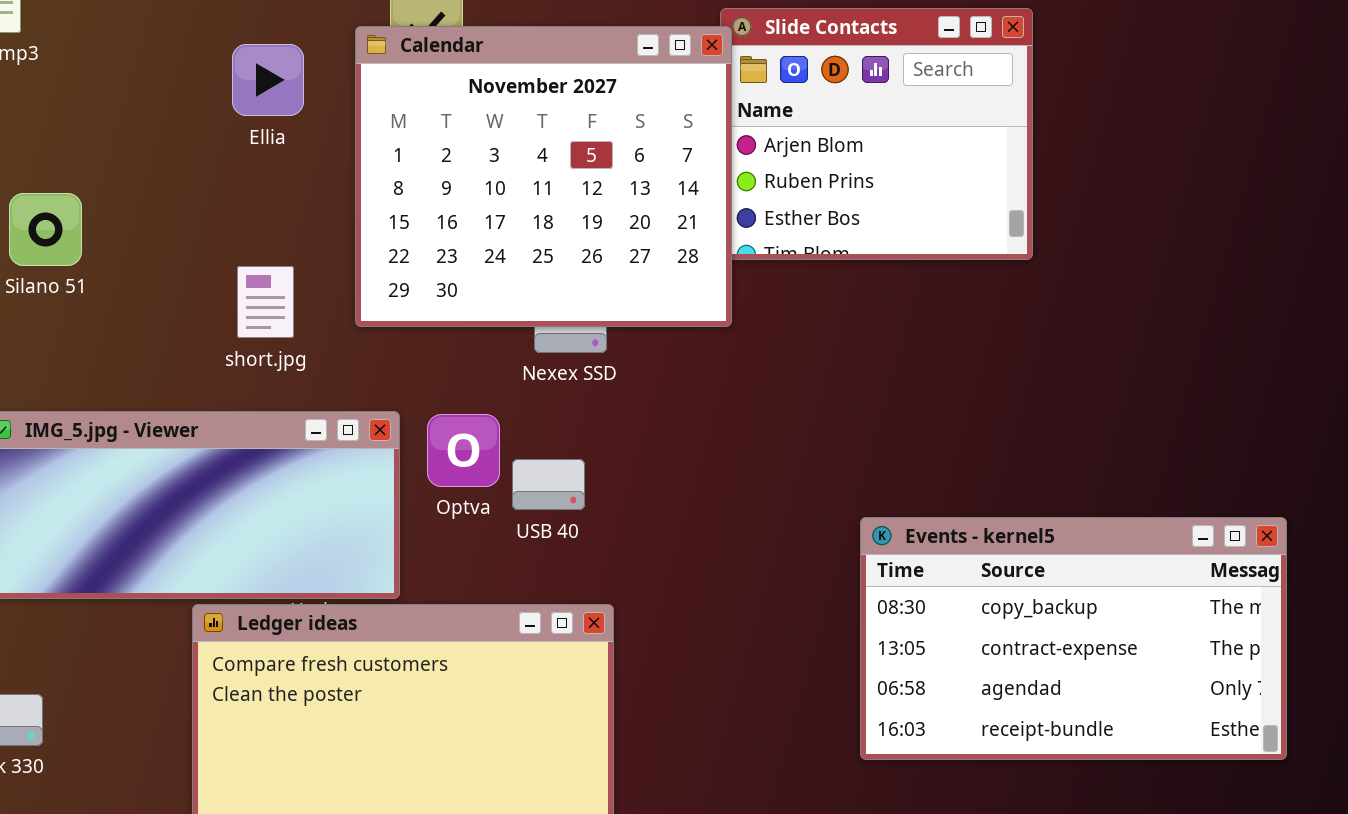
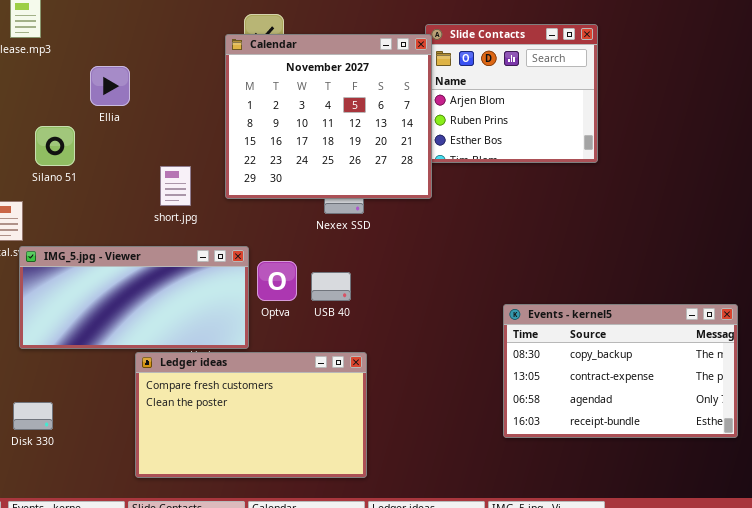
Ellia: [232,44,304,116] -> [90,66,130,106], moved
Optva: [427,414,500,487] -> [257,261,297,301], moved

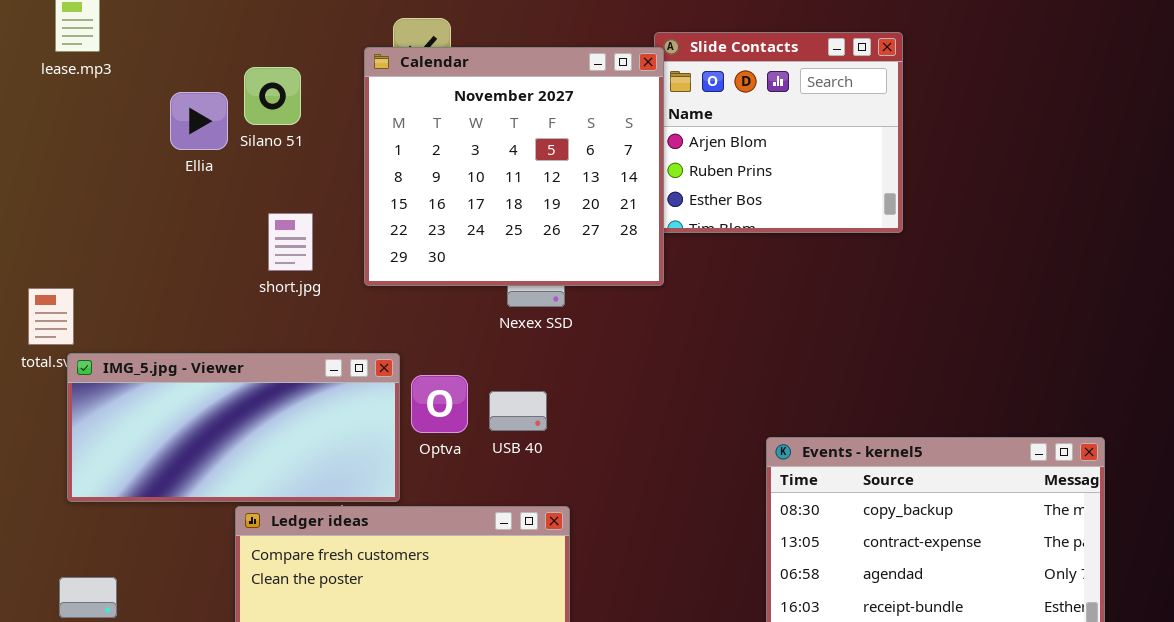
Silano 51: [35,126,75,166] -> [244,67,301,125], moved
short.jpg: [160,166,191,206] -> [268,213,313,271], moved

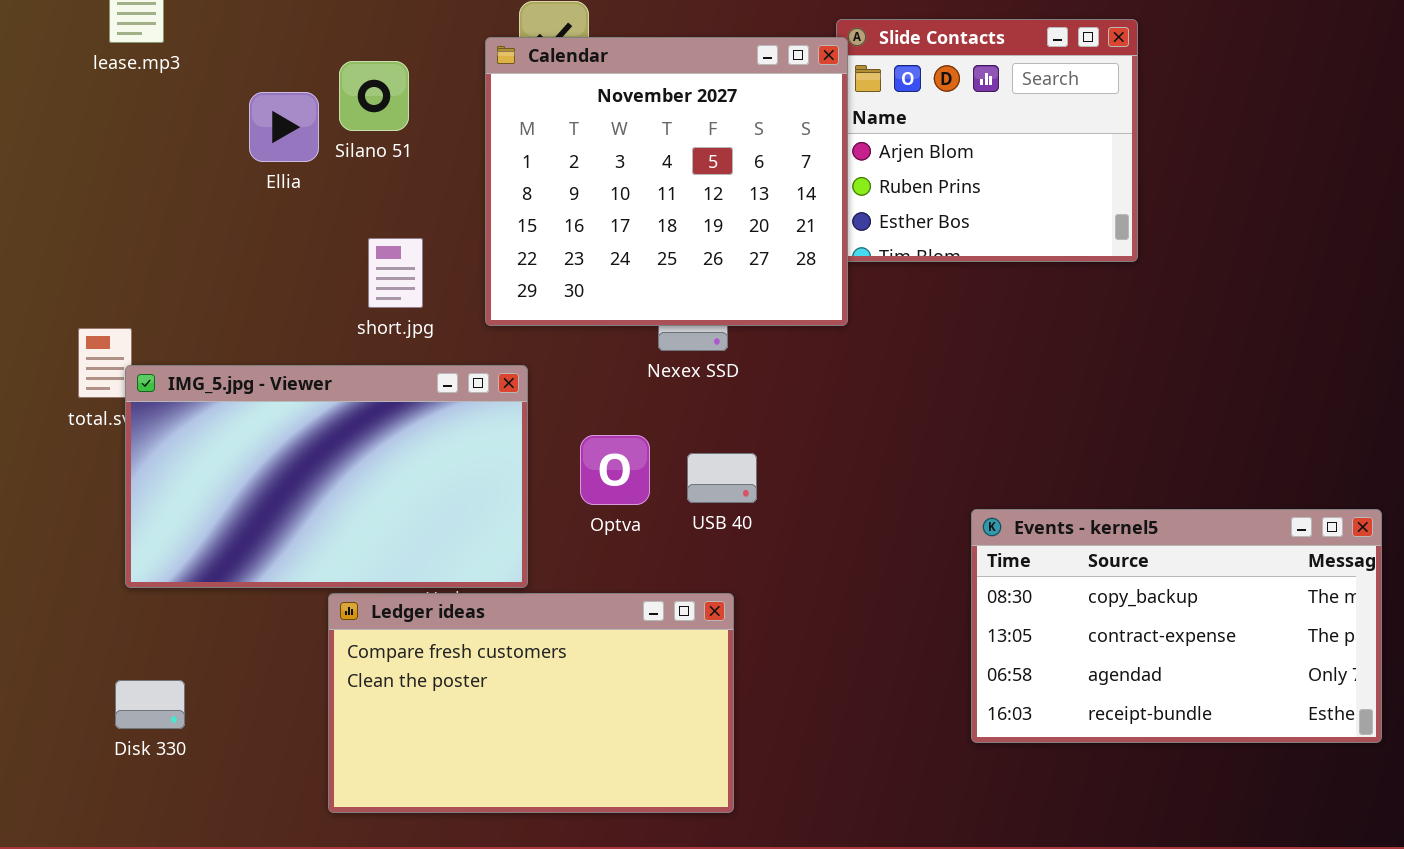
IMG_5.jpg - Viewer: [67,353,400,502] -> [125,365,528,588], resized
Optva: [411,375,468,433] -> [580,435,650,505], moved
USB 40: [489,391,547,431] -> [687,453,757,503], moved

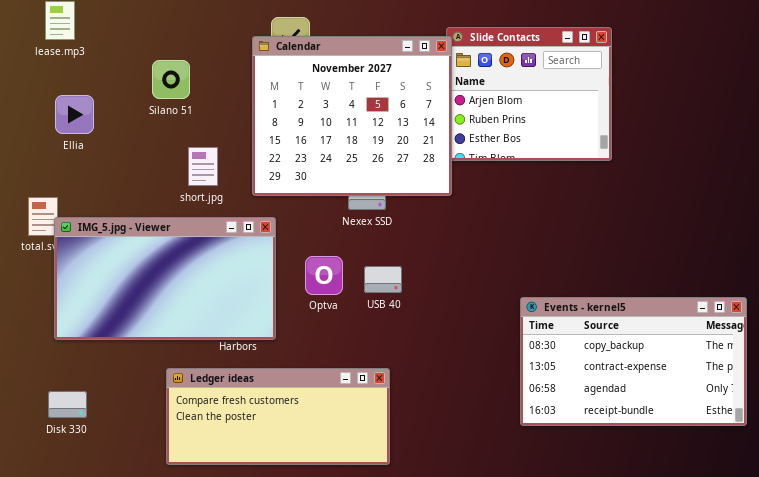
Silano 51: [339,61,409,131] -> [152,60,190,99], moved
Ellia: [249,92,319,162] -> [55,95,94,134], moved
Ledger ideas: [328,593,734,813] -> [166,368,390,465], resized

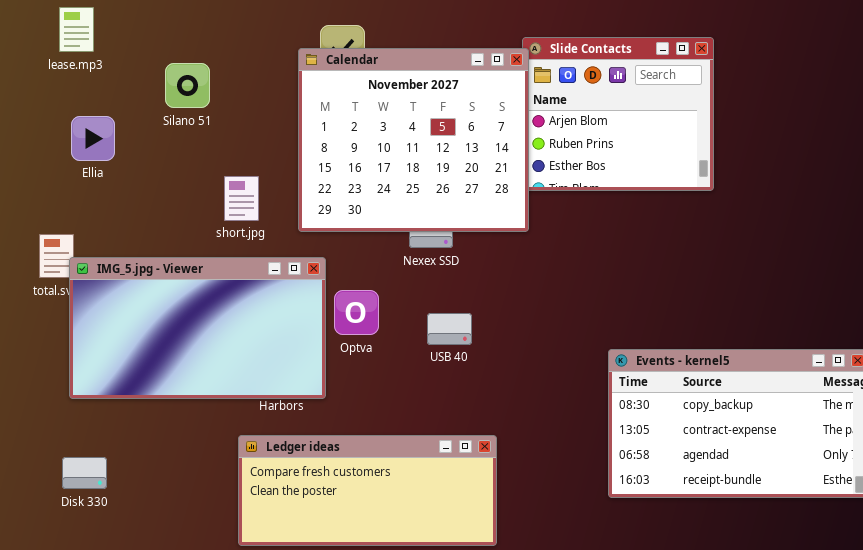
Silano 51: [152,60,190,99] -> [165,63,210,108], moved
Optva: [305,256,343,295] -> [334,290,379,335], moved
Ledger ideas: [166,368,390,465] -> [238,435,497,546], moved

